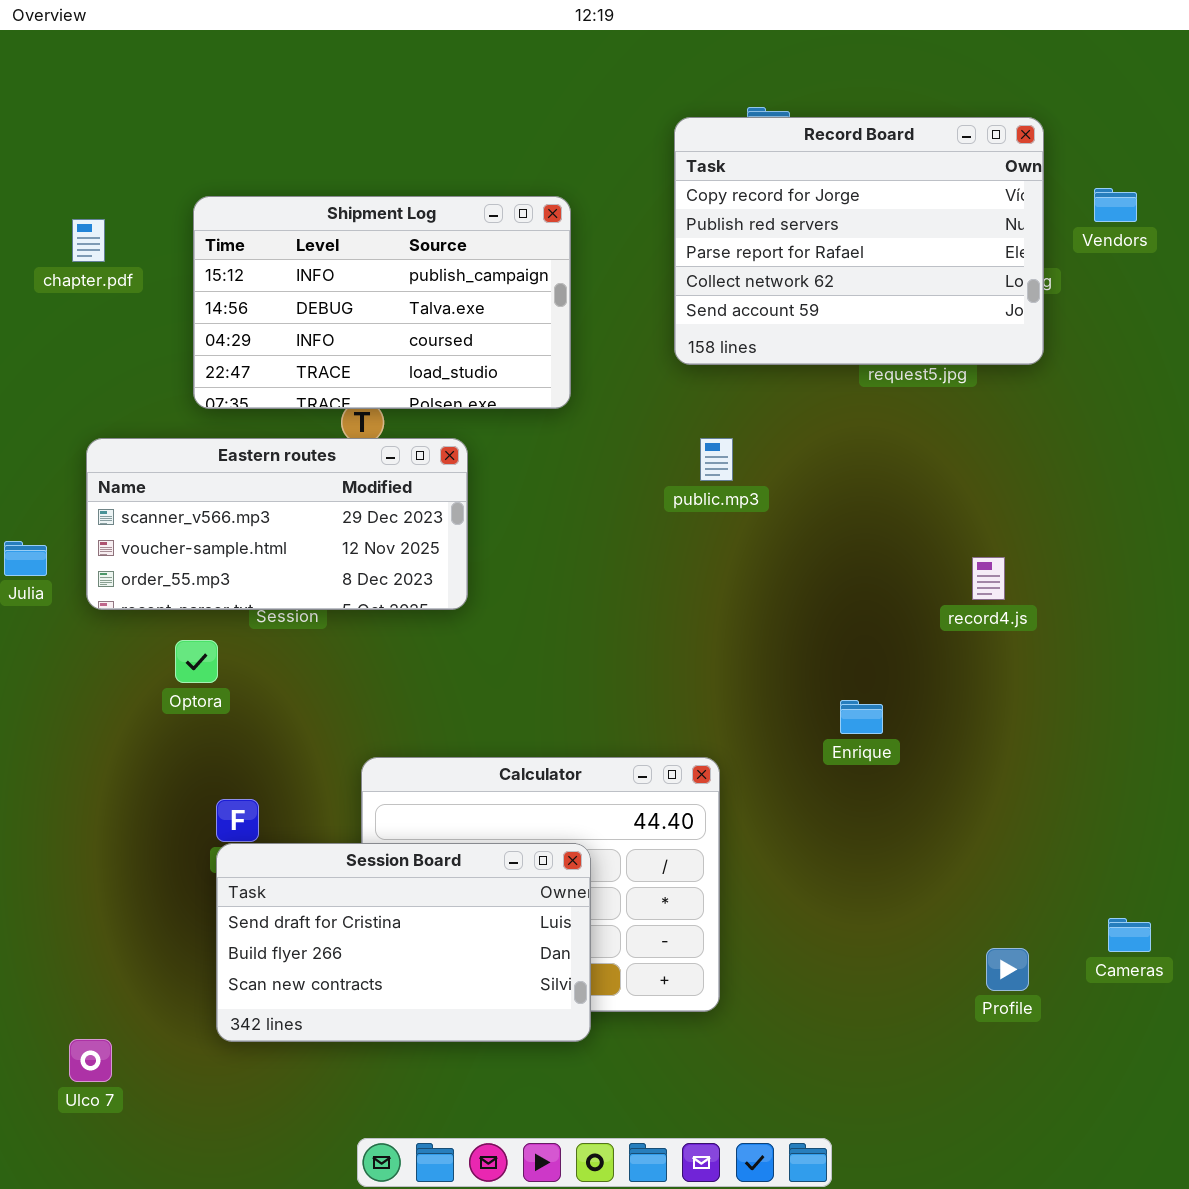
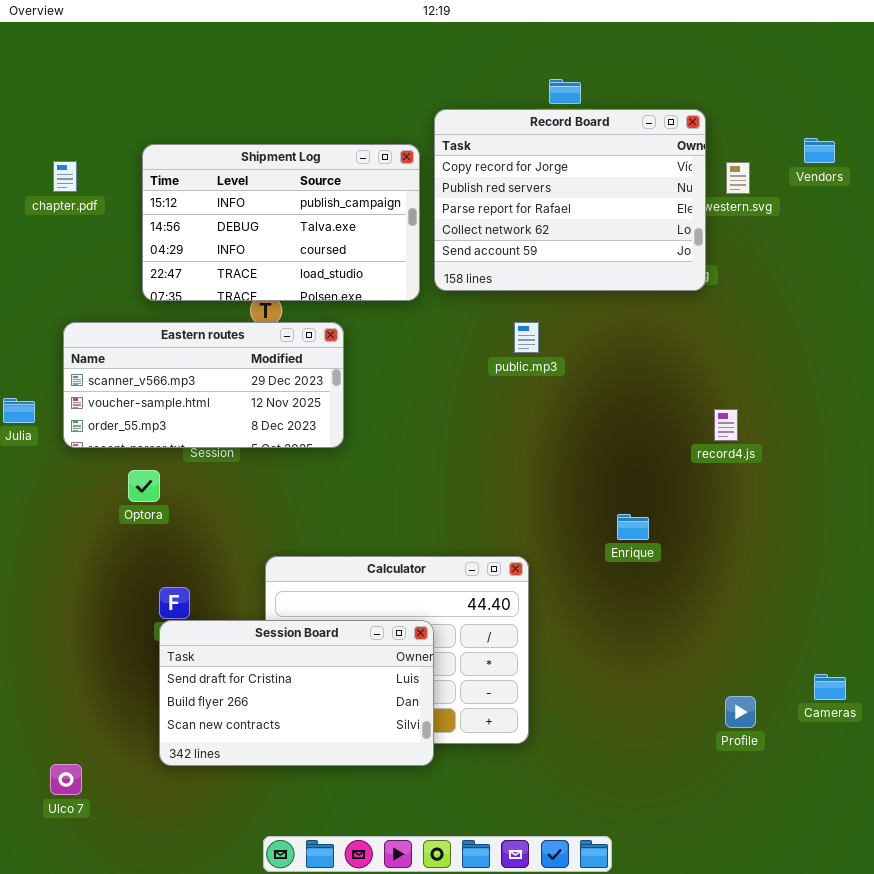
Record Board: [674,117,1044,365] -> [434,109,706,291], moved

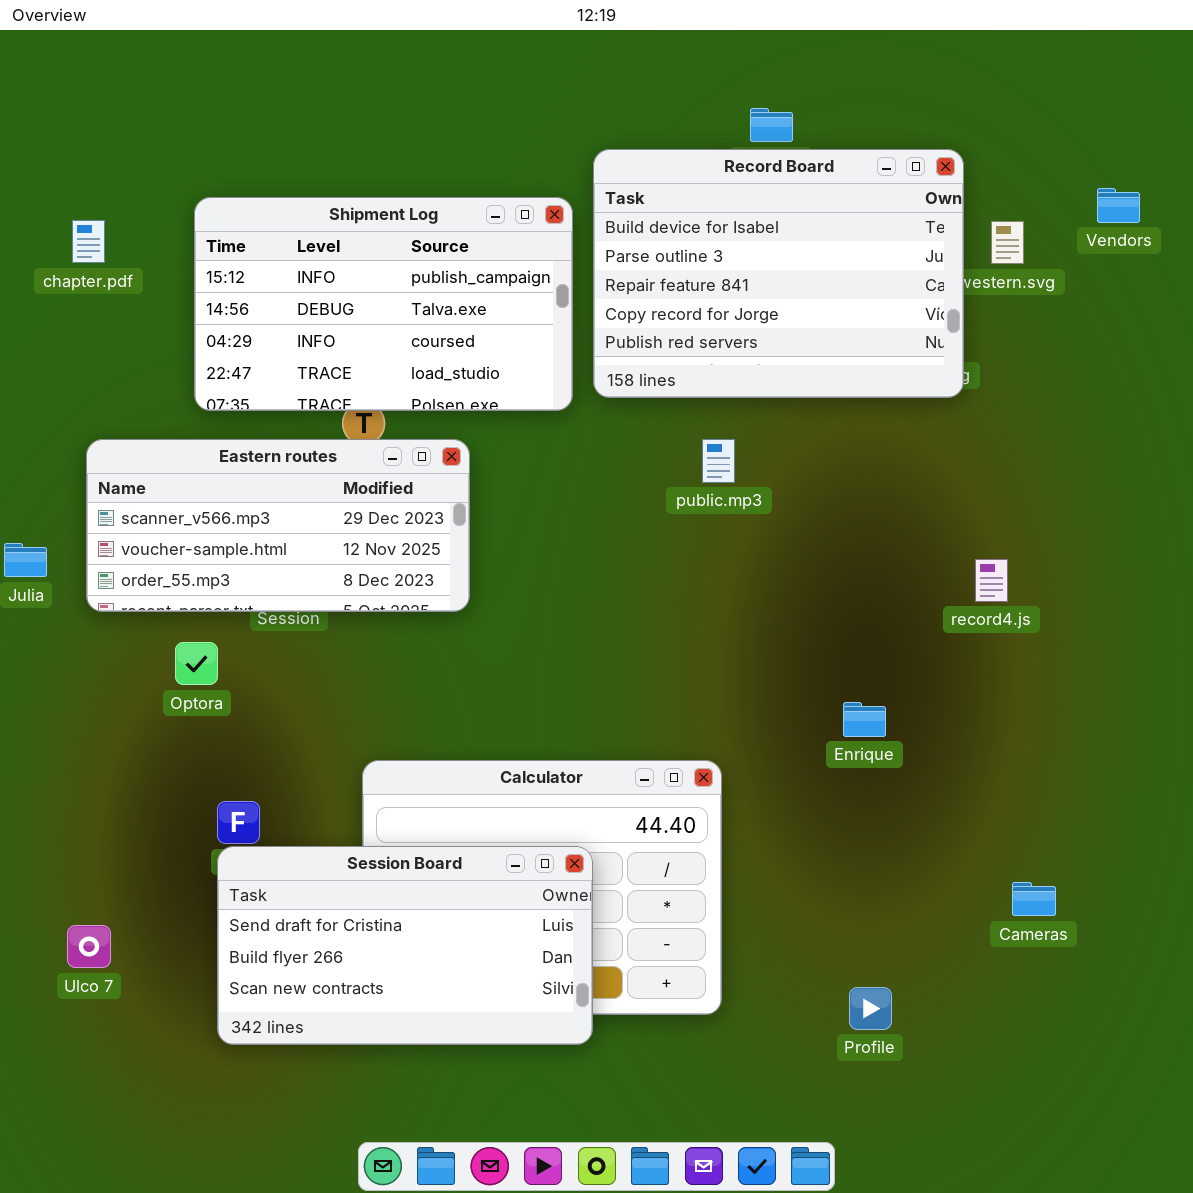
Record Board: [434,109,706,291] -> [593,149,964,398], scrolled up 3 rows
Cameras: [814,674,846,700] -> [1012,882,1056,916], moved
Profile: [725,696,756,728] -> [849,987,892,1030], moved
Ulco 7: [50,764,82,795] -> [67,925,111,968], moved

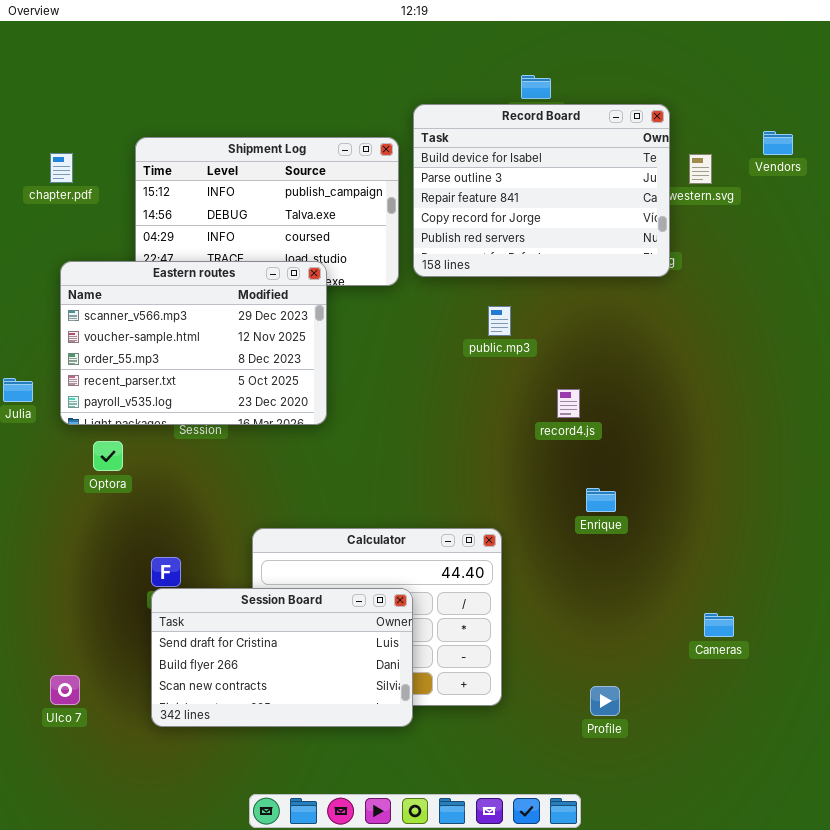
Eastern routes: [86,439,470,612] -> [60,261,327,425], resized
record4.js: [975,559,1008,602] -> [557,389,580,418], moved
Optora: [175,642,218,685] -> [93,441,123,471], moved
Ulco 7: [67,925,111,968] -> [50,675,80,705], moved

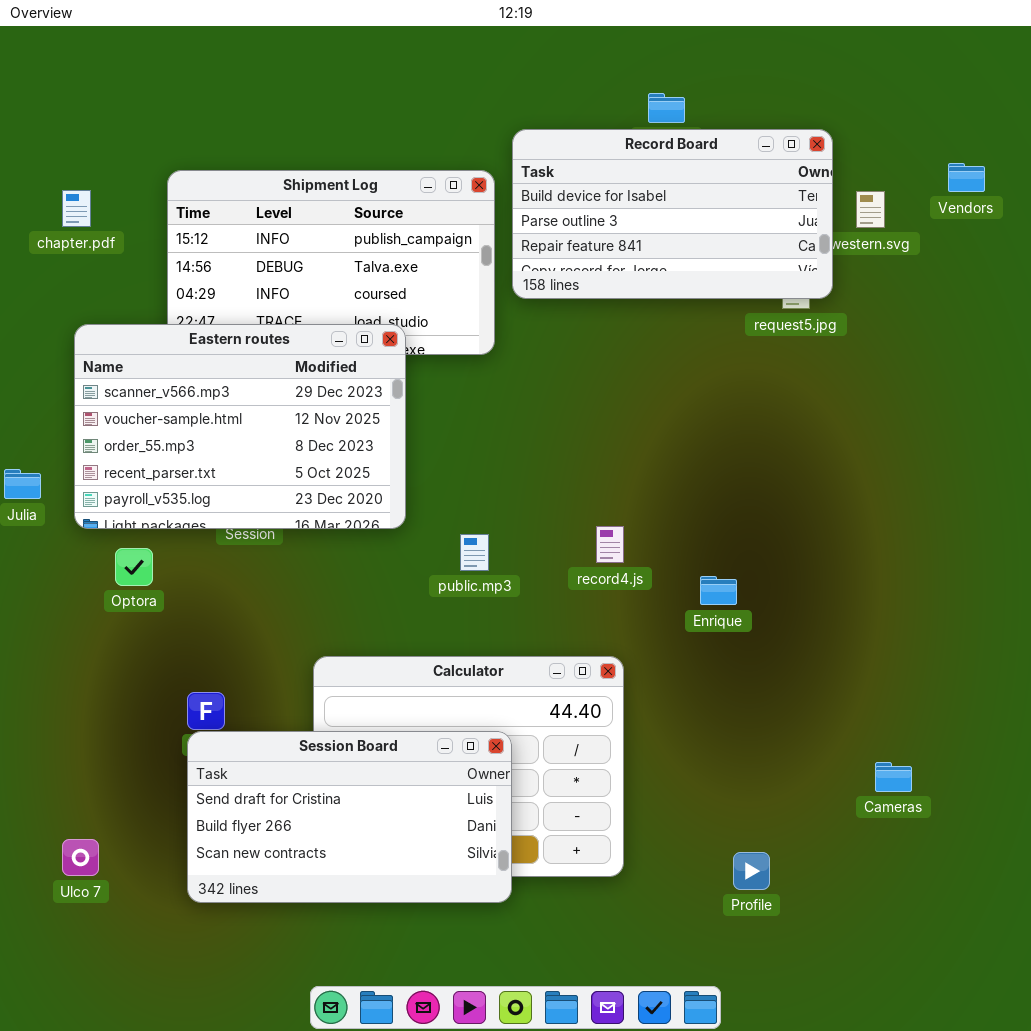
Record Board: [413,104,670,277] -> [512,129,833,299], resized
public.mp3: [488,306,511,336] -> [460,534,489,571], moved
record4.js: [557,389,580,418] -> [596,526,624,563], moved
Enrique: [586,488,616,512] -> [700,576,737,605], moved

